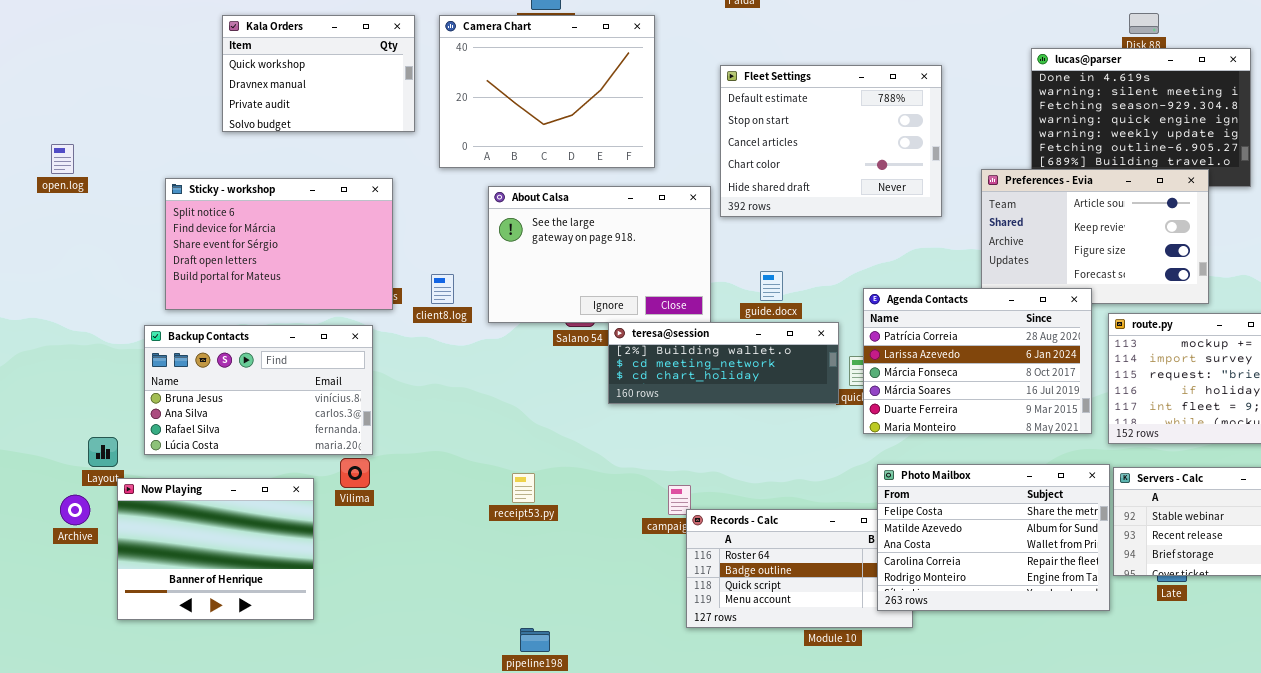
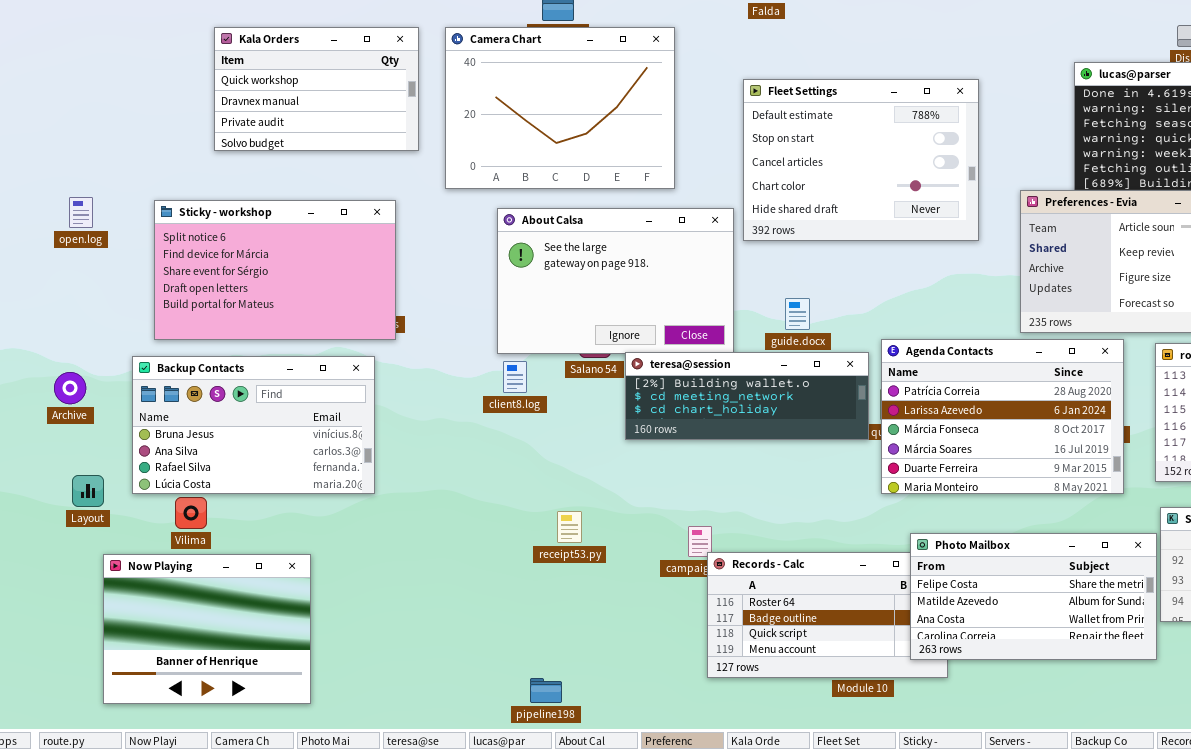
open.log: [51,144,74,174] -> [69,197,93,228], moved
client8.log: [431,274,454,304] -> [503,361,527,393], moved
Agenda Contacts: [863,288,1092,434] -> [881,339,1124,494], moved
Vilima: [340,458,370,488] -> [175,497,207,529], moved
Photo Mailbox: [877,464,1110,611] -> [910,533,1157,660], resized
receipt53.py: [512,473,535,503] -> [557,511,582,543], moved
Now Playing: [117,478,314,620] -> [103,554,311,704], moved
Archive: [60,495,90,525] -> [54,372,86,404], moved

